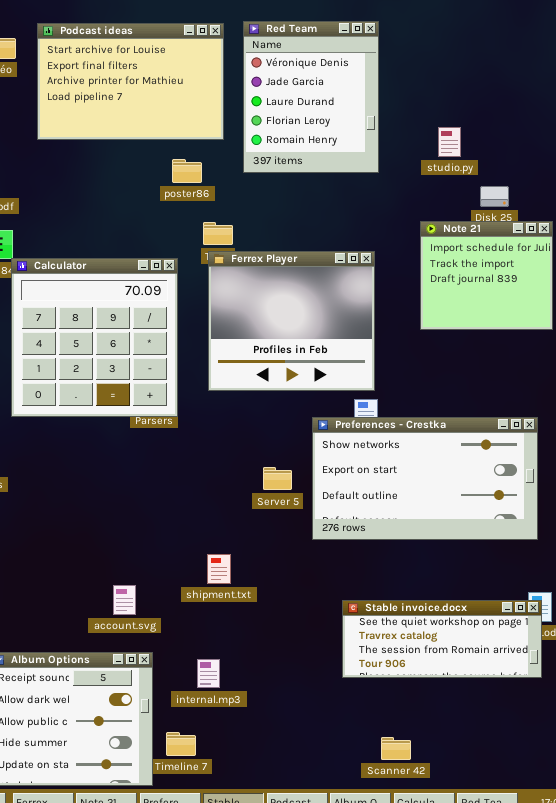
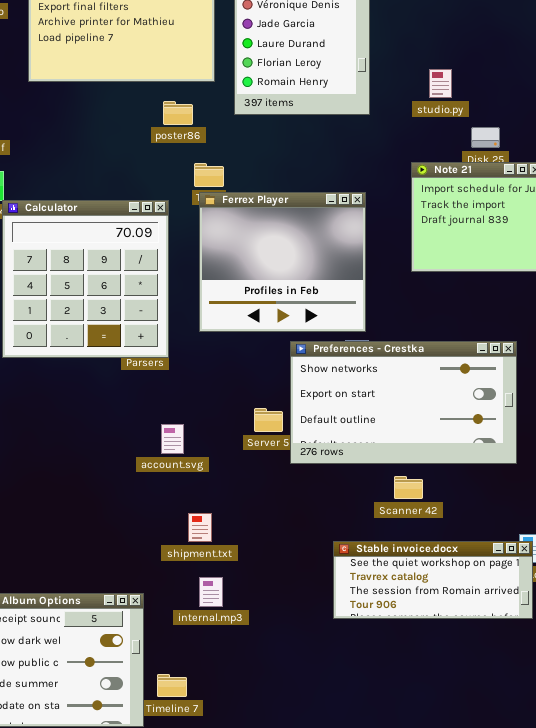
Preferences - Crestka: [312,417,538,540] -> [290,341,517,464], moved
shipment.txt: [207,554,231,584] -> [188,513,212,542], moved
account.svg: [113,585,136,615] -> [161,424,184,454], moved
internal.mp3: [197,659,220,688] -> [199,577,223,607], moved
Scanner 42: [381,737,411,760] -> [394,476,423,499], moved

